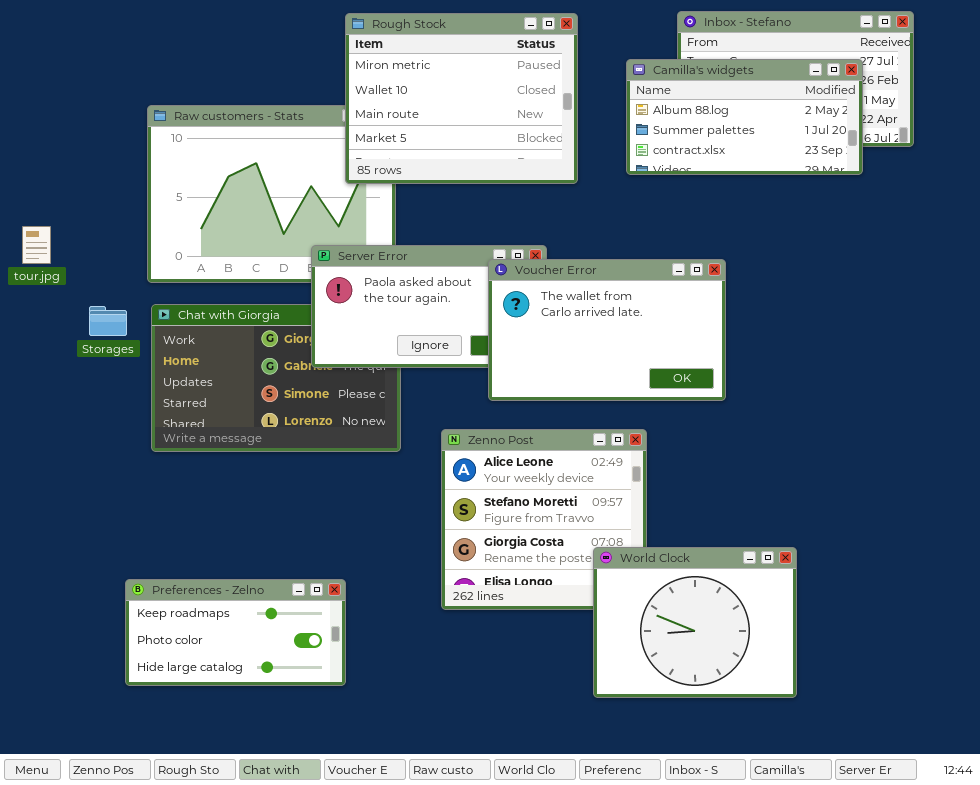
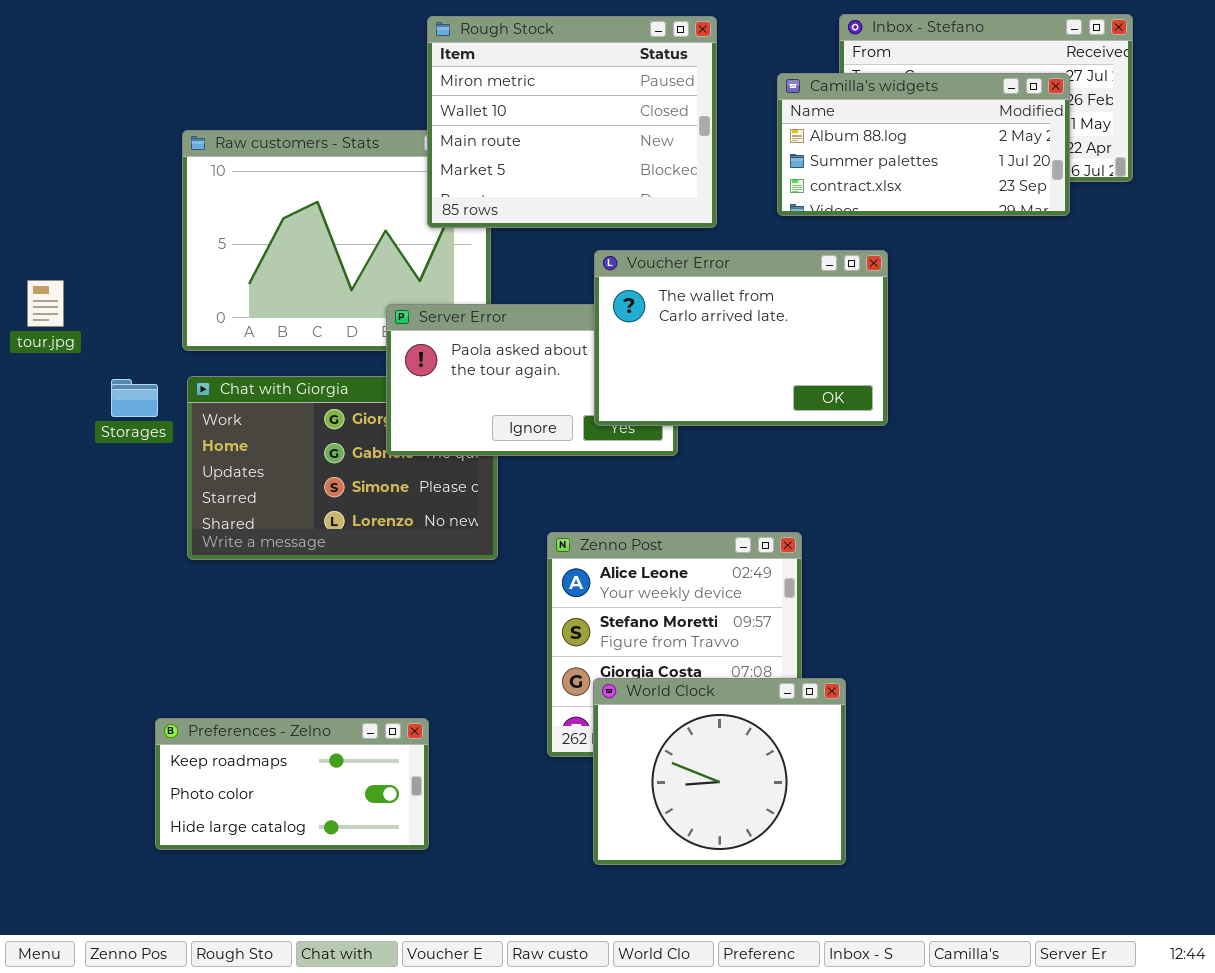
Voucher Error: [488,259,726,401] -> [594,250,888,426], moved
World Clock: [593,547,797,698] -> [593,678,846,865], moved

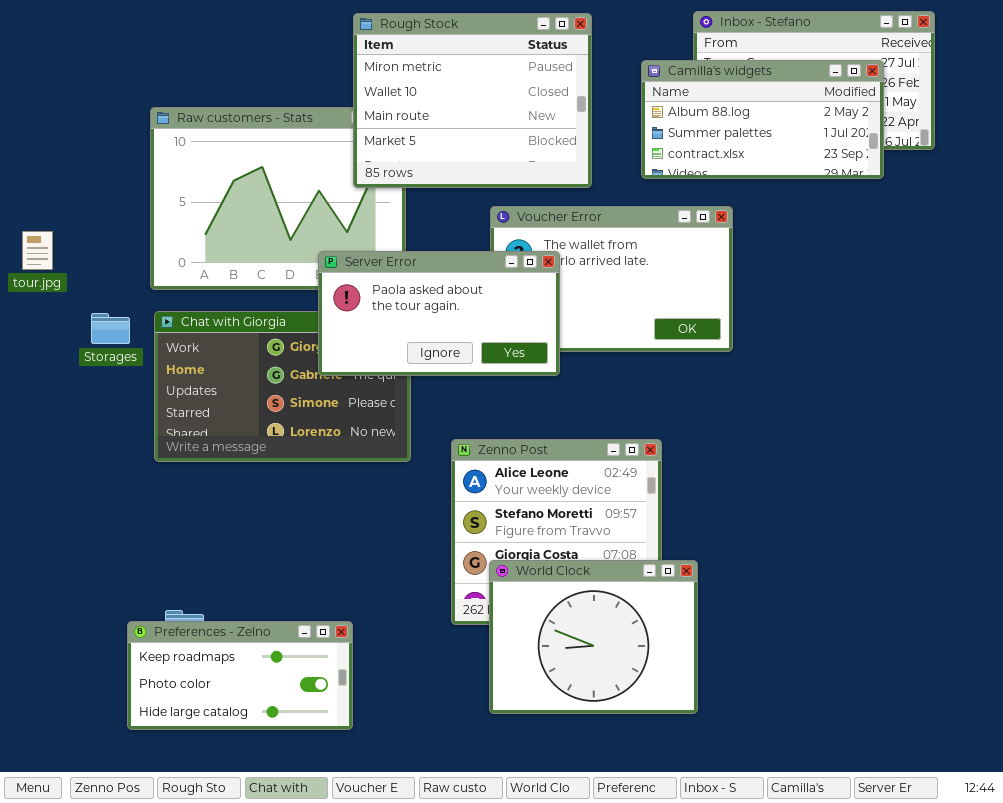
Server Error: [386,304,678,456] -> [318,251,560,376], raised
Preferences - Zelno: [155,718,429,850] -> [127,621,353,730], moved

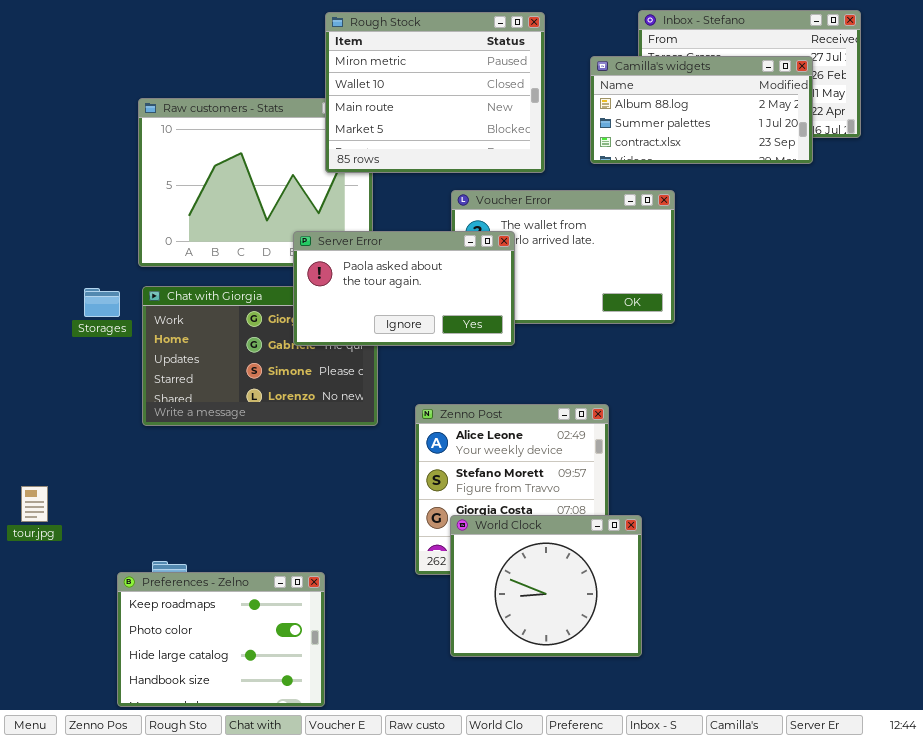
tour.jpg: [22,231,53,270] -> [21,486,48,522], moved
Preferences - Zelno: [127,621,353,730] -> [117,572,325,707], resized

